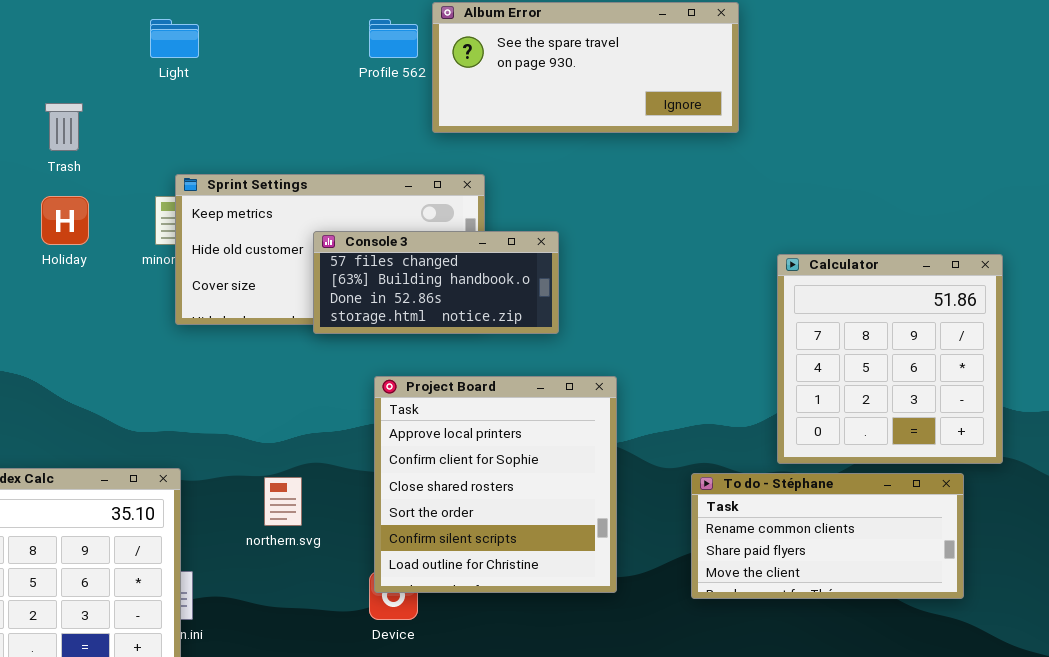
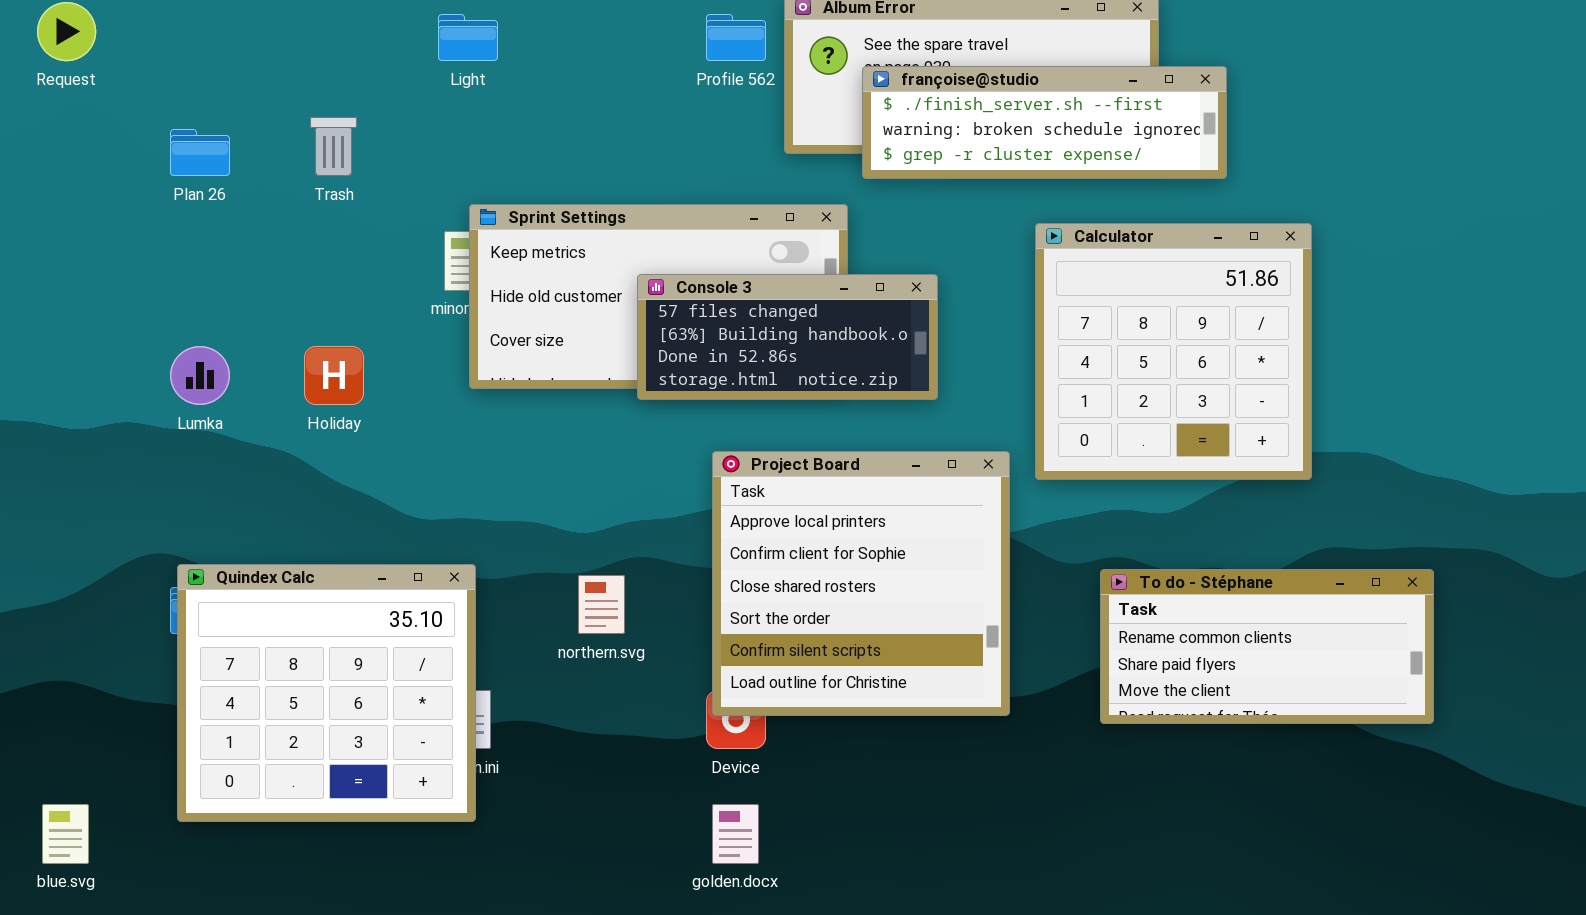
françoise@studio: none -> [862,66,1227,179], opened
Holiday: [41,196,89,245] -> [304,346,364,405], moved
Calculator: [777,254,1003,464] -> [1035,223,1312,480], moved

